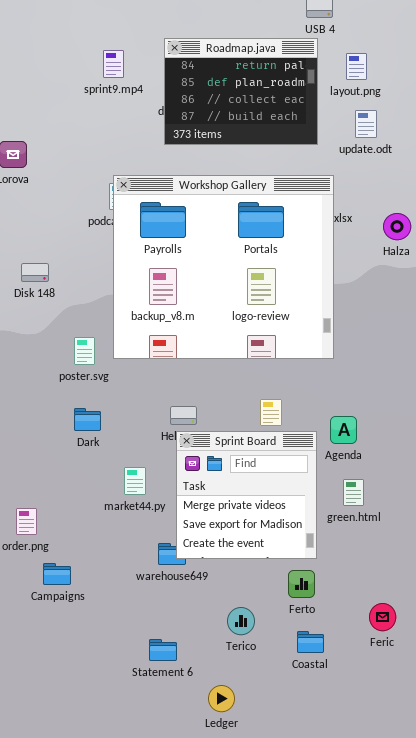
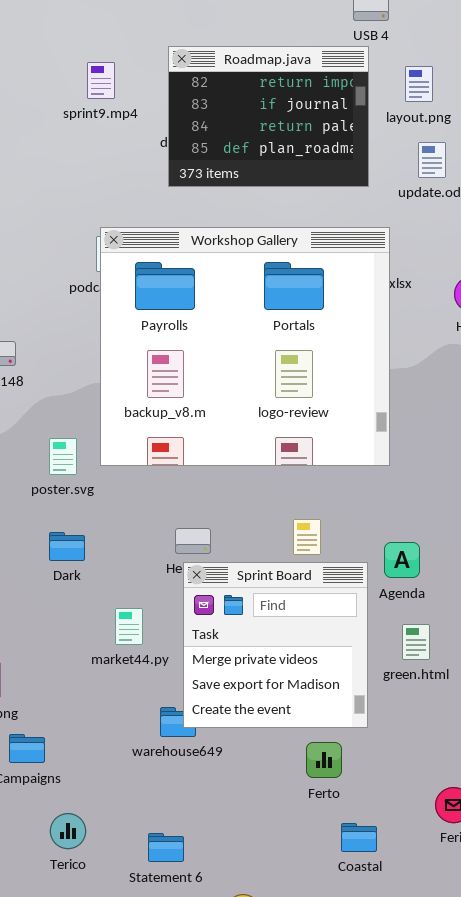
Roadmap.java: [164,38,318,145] -> [168,46,369,187], scrolled up 2 rows
Ferto: [288,570,315,598] -> [306,742,342,778], moved
Terico: [227,607,255,635] -> [50,813,86,849], moved

